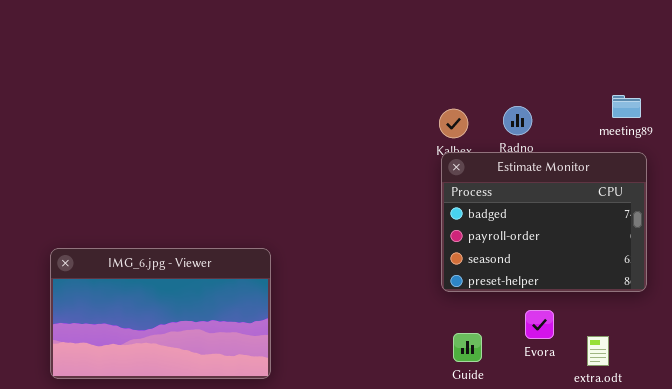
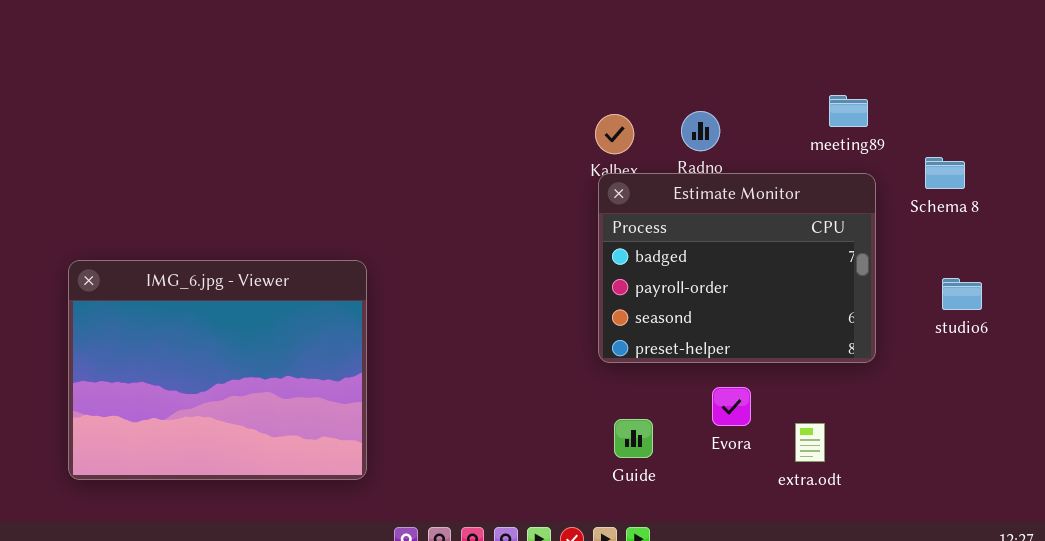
IMG_6.jpg - Viewer: [50,248,271,379] -> [68,260,367,480], resized

